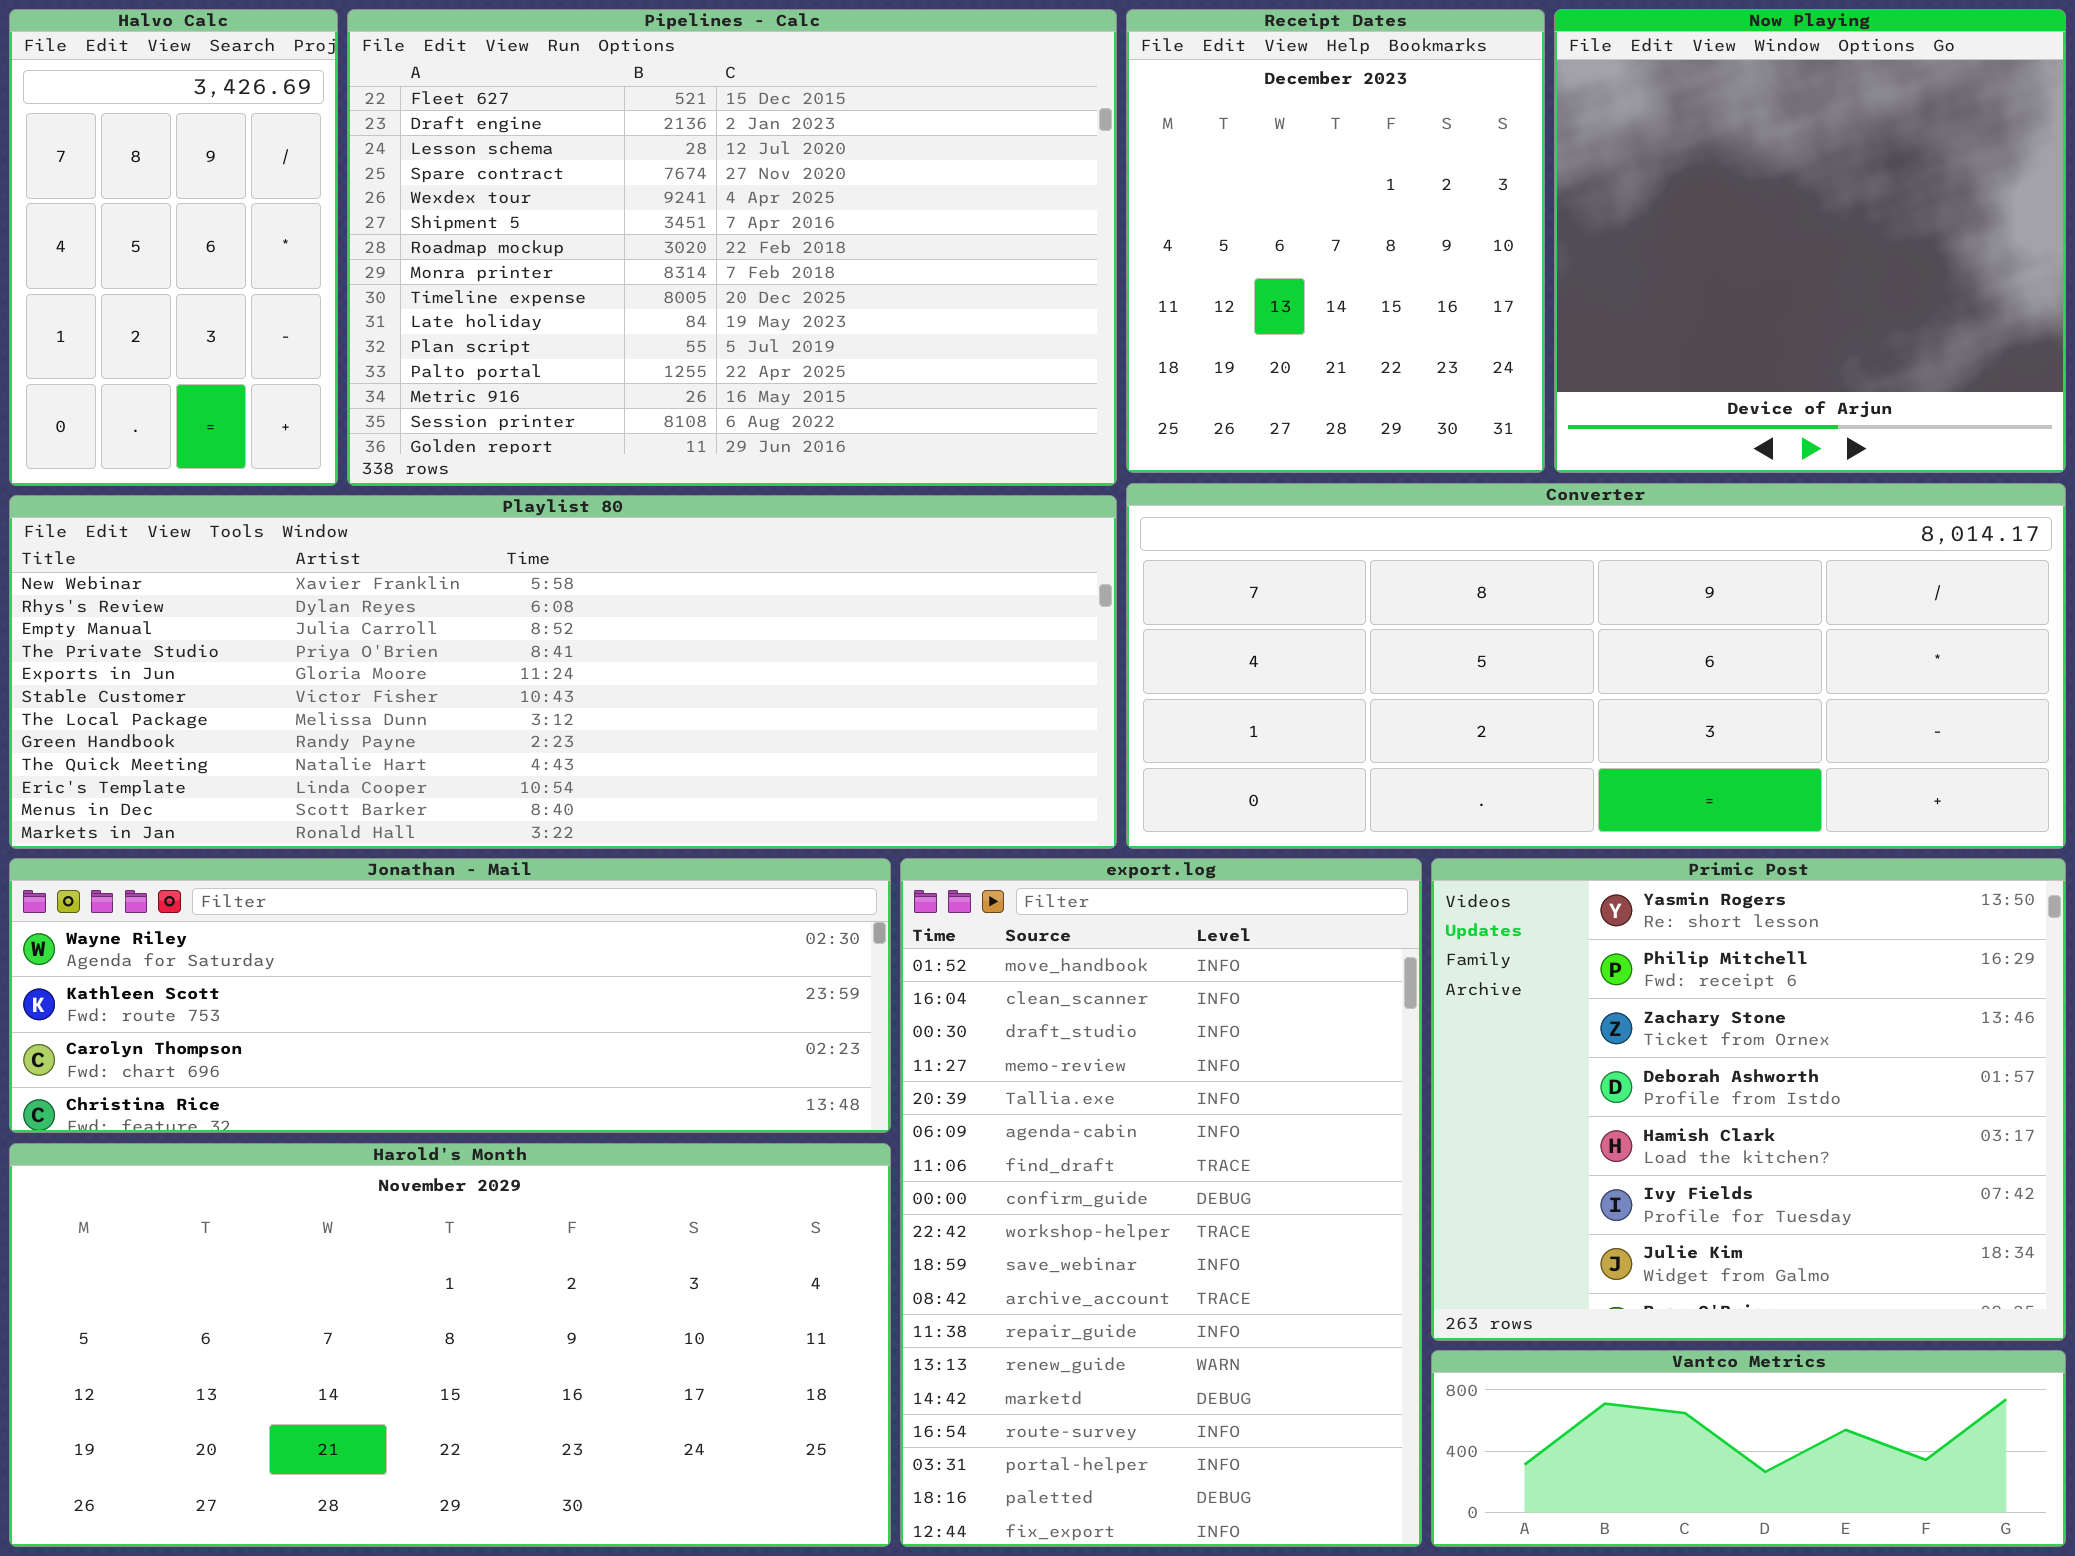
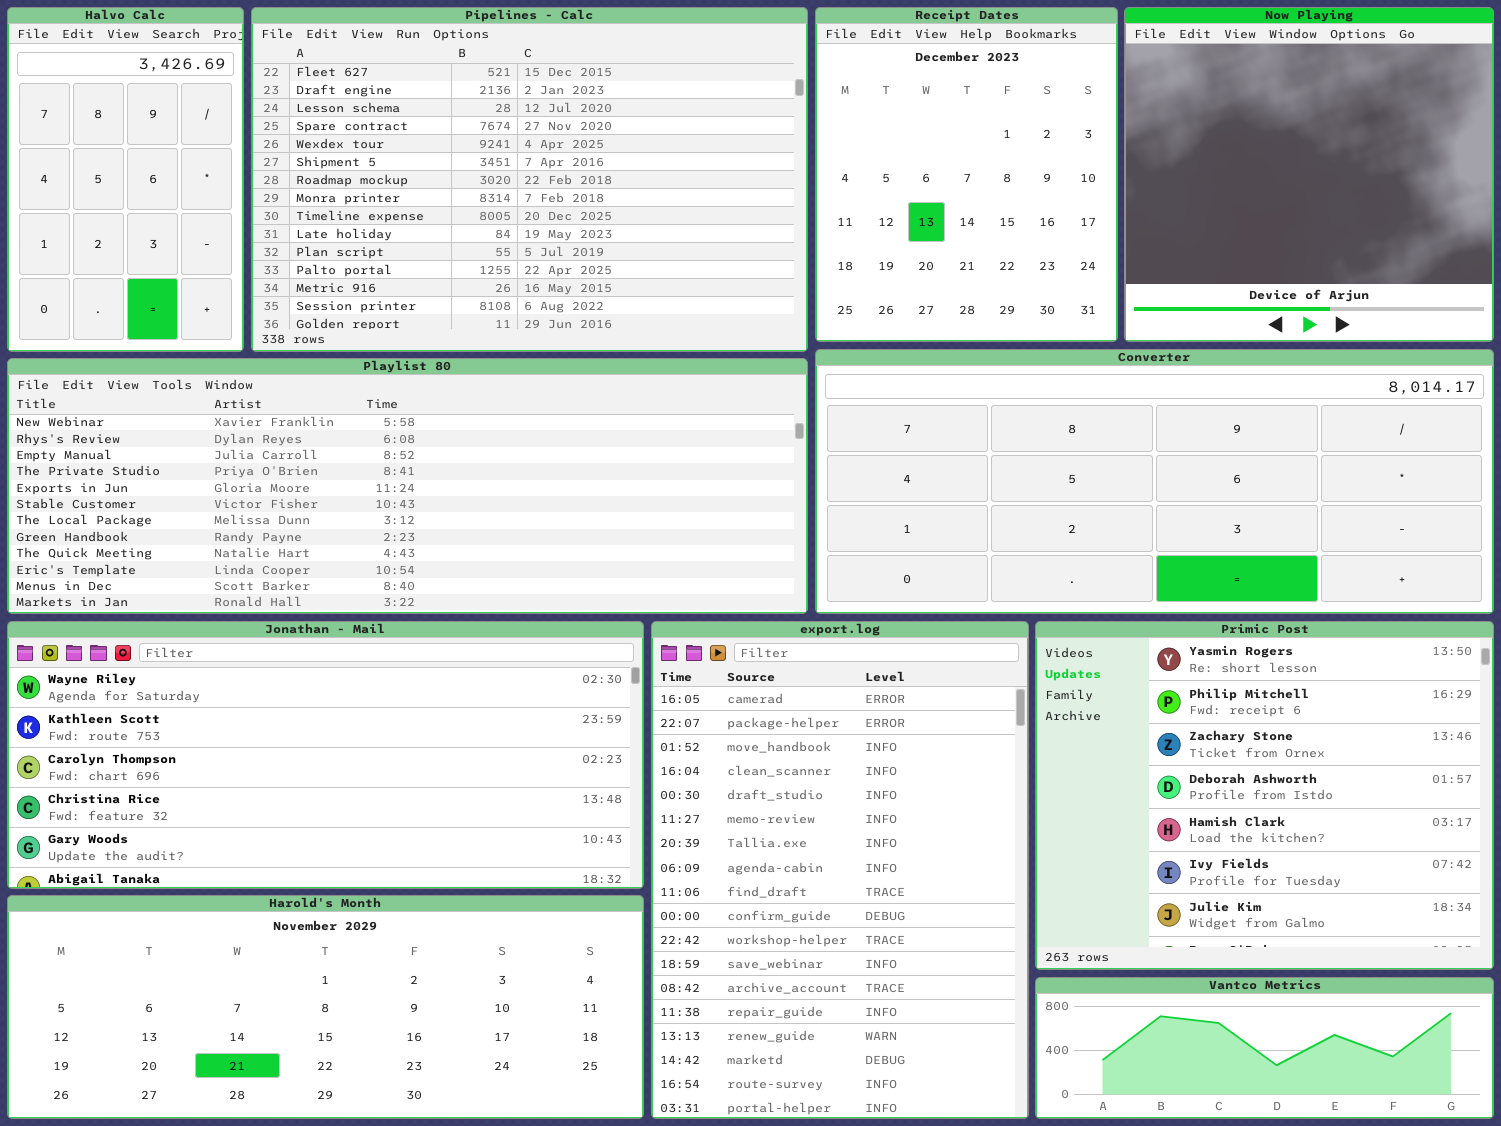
Jonathan - Mail: [9,858,891,1133] -> [7,621,644,889], resized
export.log: [900,858,1422,1547] -> [651,621,1029,1119], scrolled up 2 rows
Harold's Month: [9,1143,891,1547] -> [7,895,644,1119], resized

